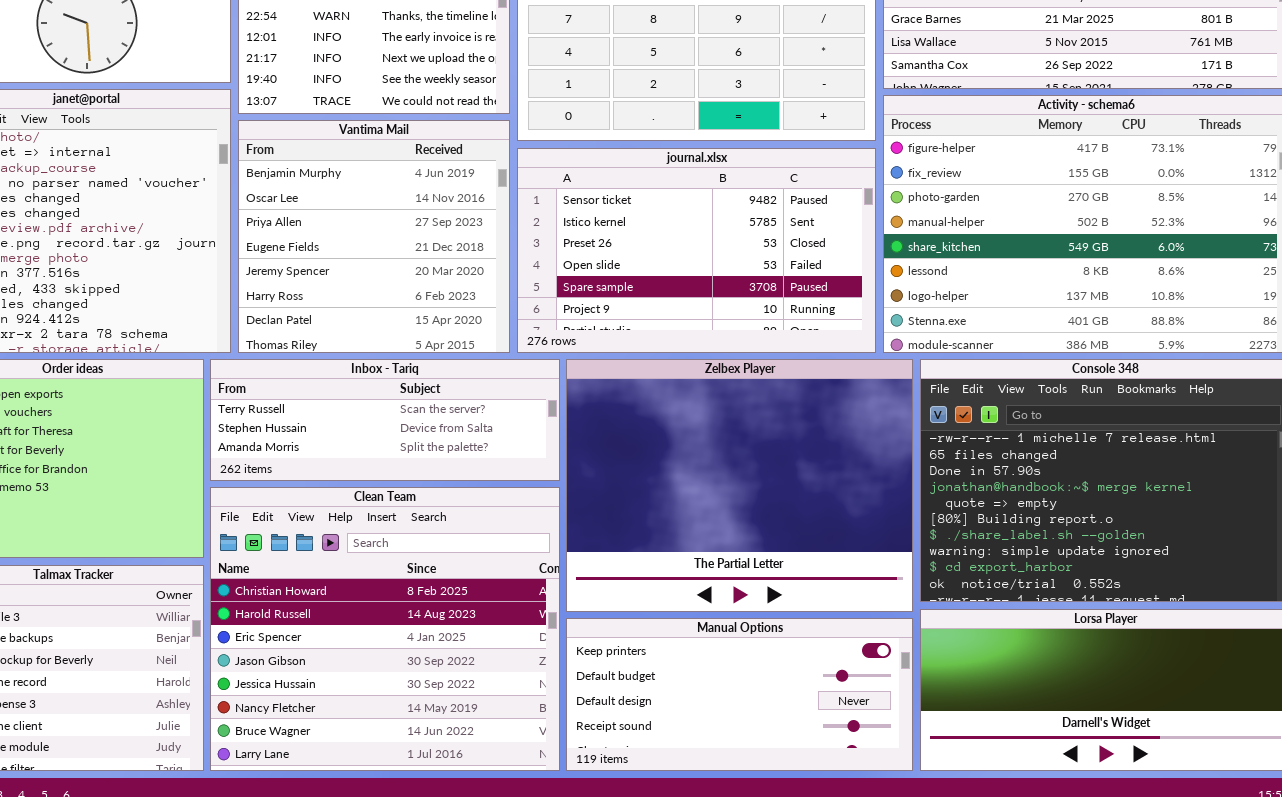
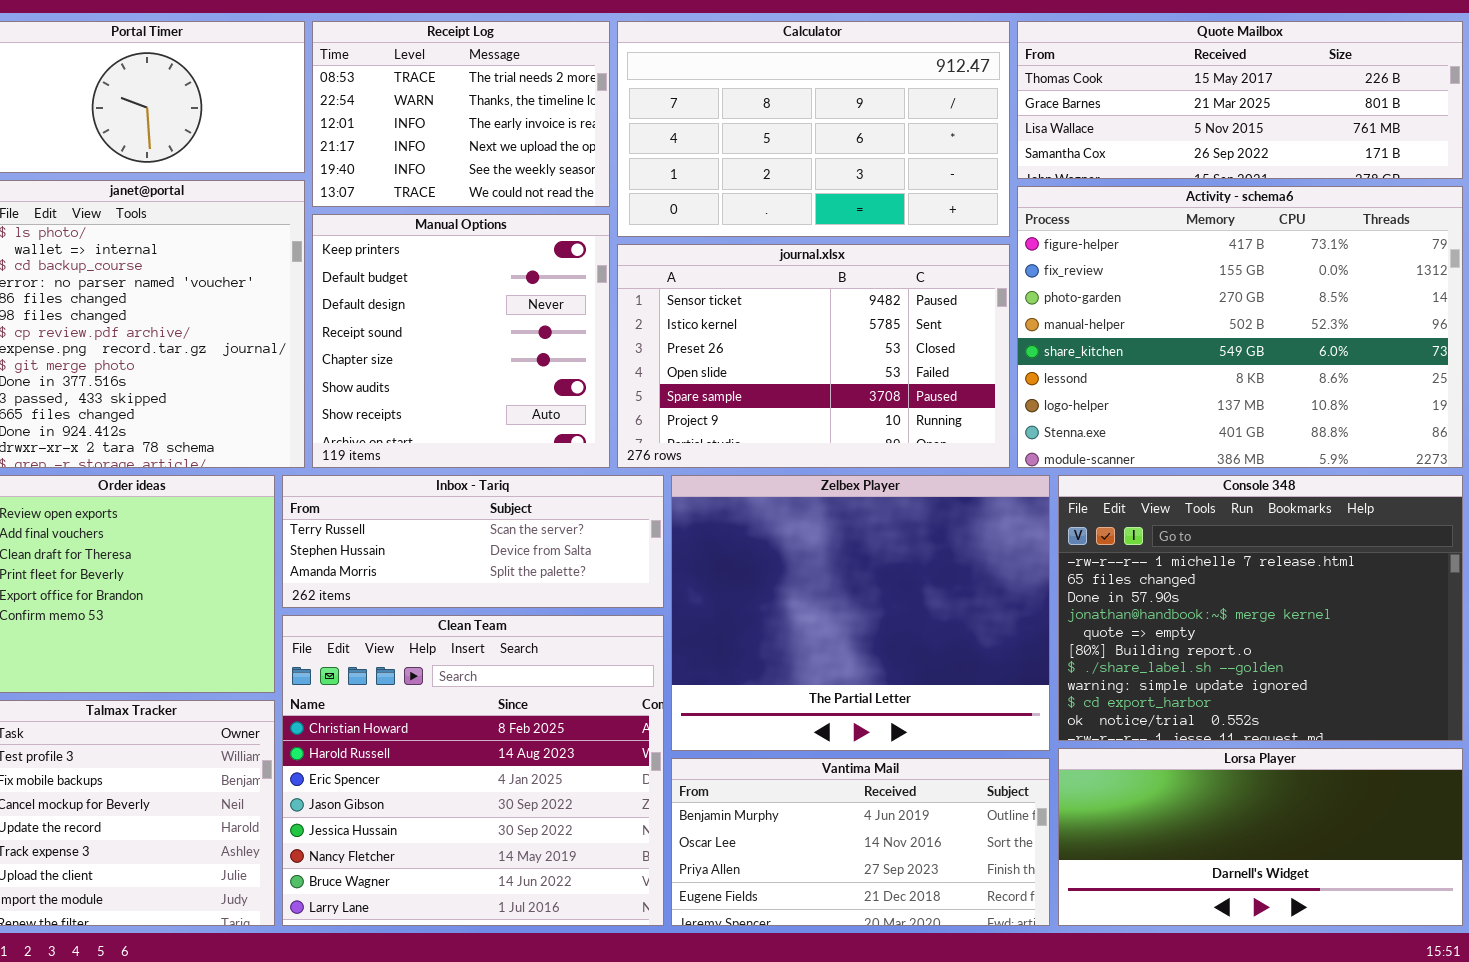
Vantima Mail: [238,120,510,353] -> [671,758,1050,926], moved, resized
Manual Options: [566,618,913,771] -> [312,214,610,468], moved, resized

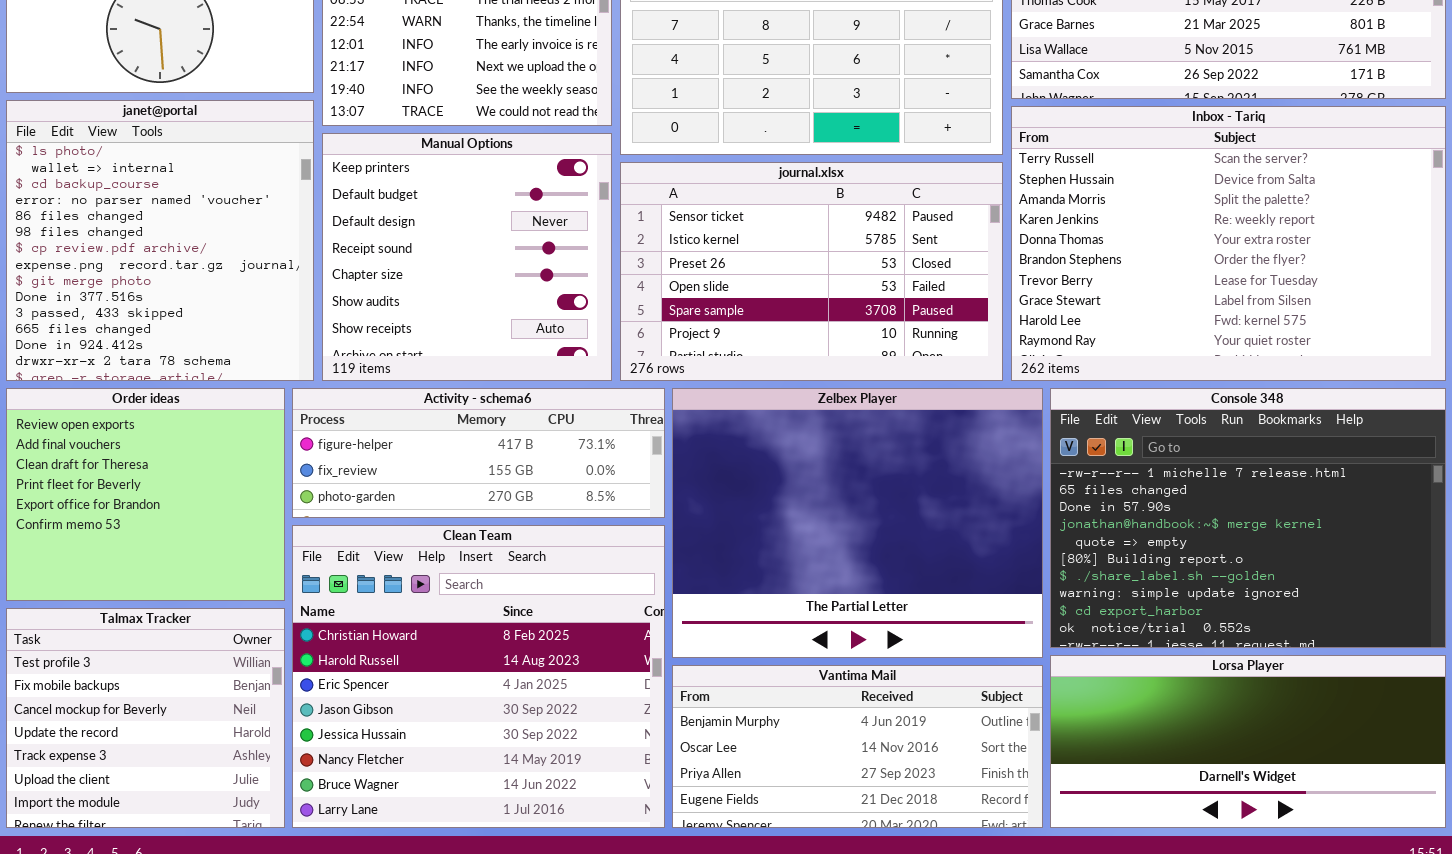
Activity - schema6: [1017,186,1463,468] -> [292,388,665,518], moved, resized
Inbox - Tariq: [282,475,664,608] -> [1011,106,1446,381], moved, resized

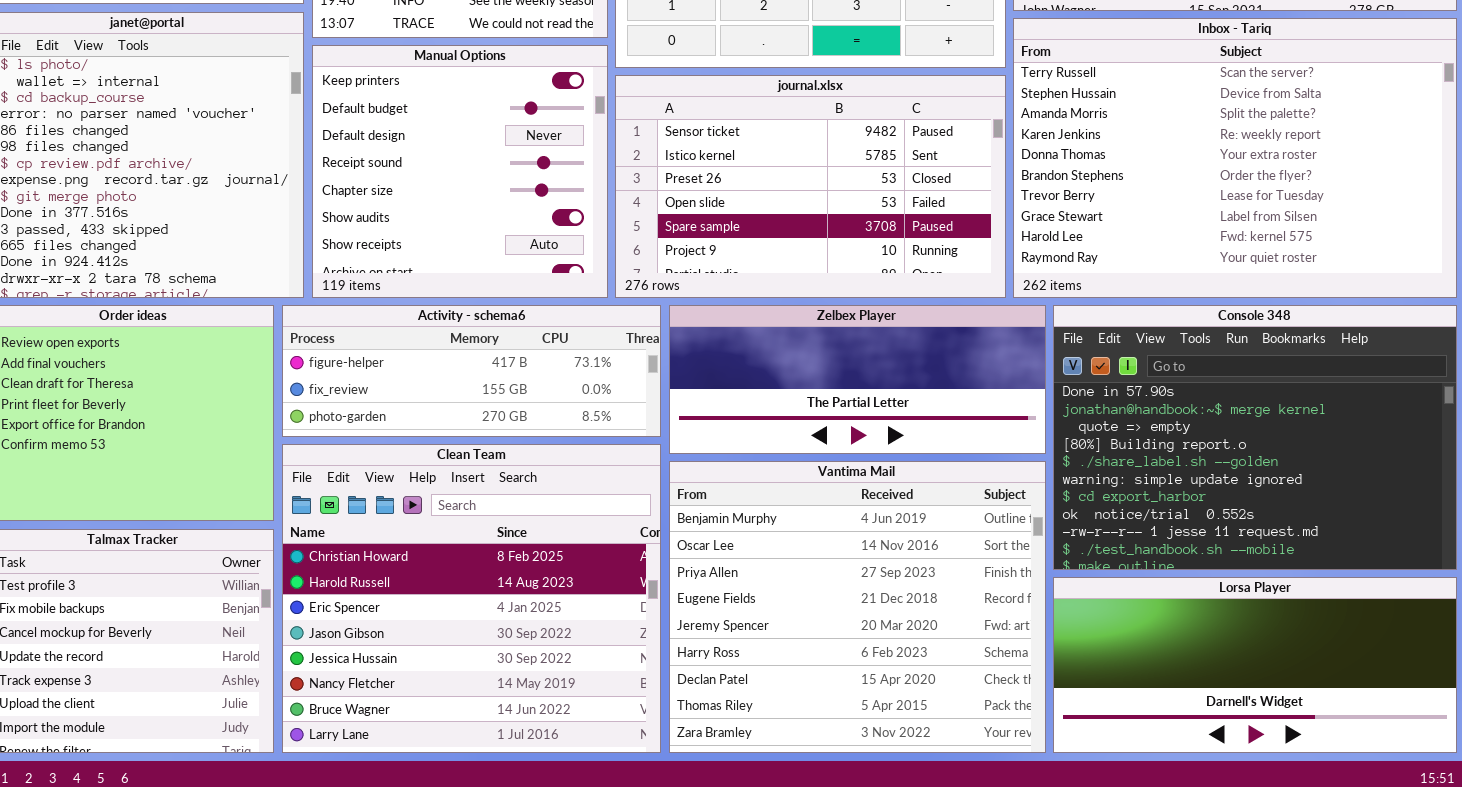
Zelbex Player: [672,388,1043,658] -> [669,305,1046,454], resized
Console 348: [1050,388,1446,648] -> [1053,305,1457,570], scrolled down 2 rows
Vantima Mail: [672,665,1043,828] -> [669,461,1046,753], resized

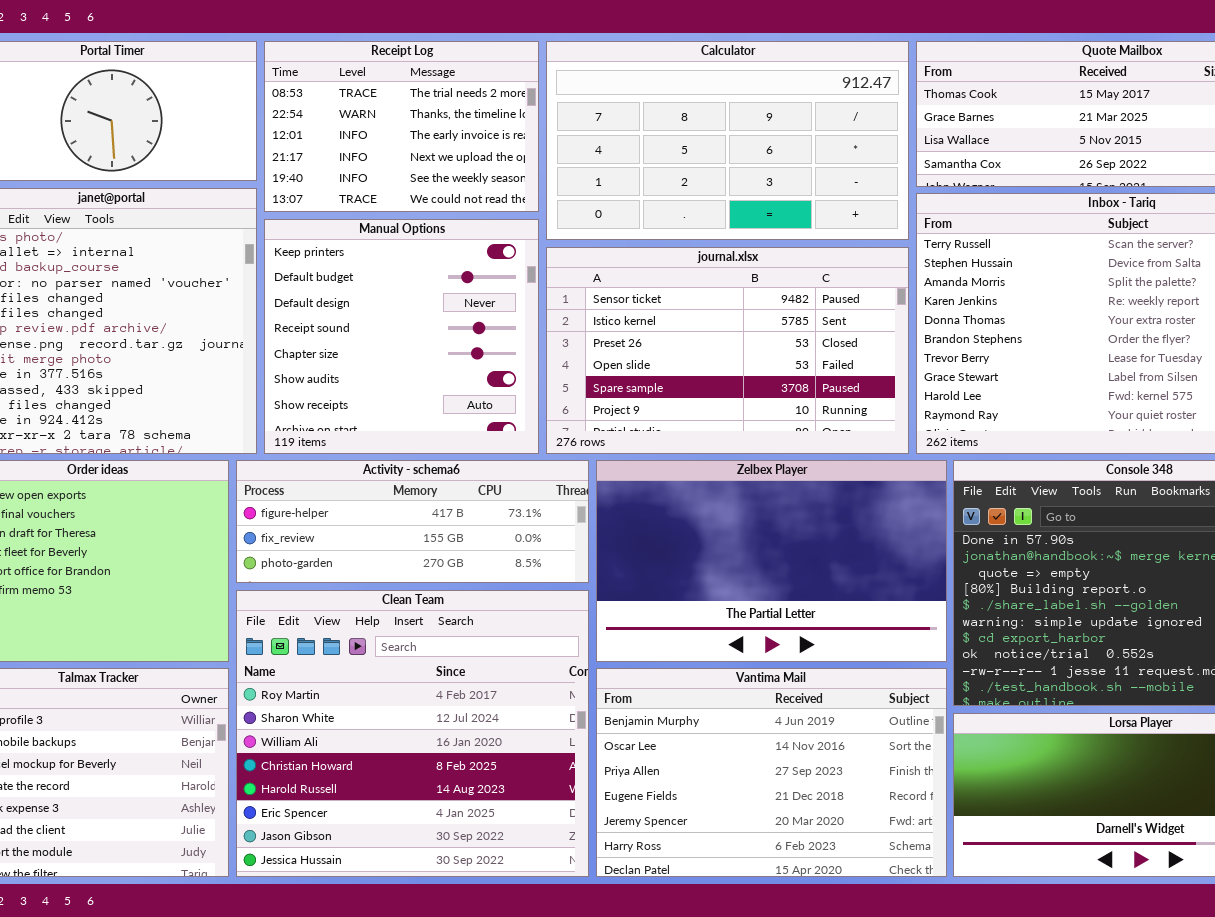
Zelbex Player: [669,305,1046,454] -> [596,460,947,662], resized
Clean Team: [282,444,661,753] -> [236,590,589,877], scrolled up 3 rows
Vantima Mail: [669,461,1046,753] -> [596,668,947,877], resized

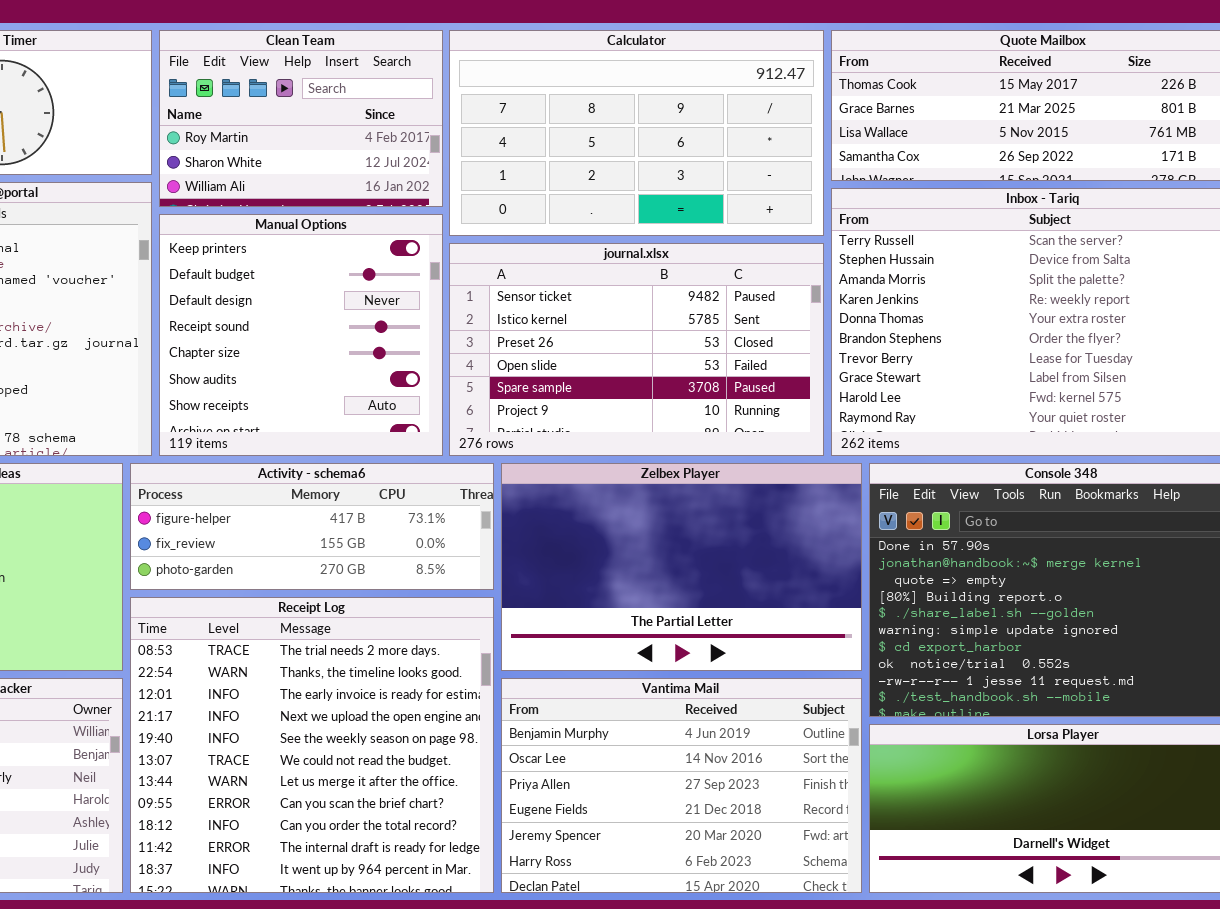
Receipt Log: [264,41,539,212] -> [130,597,494,893], moved, resized
Clean Team: [236,590,589,877] -> [159,30,443,207], moved, resized

